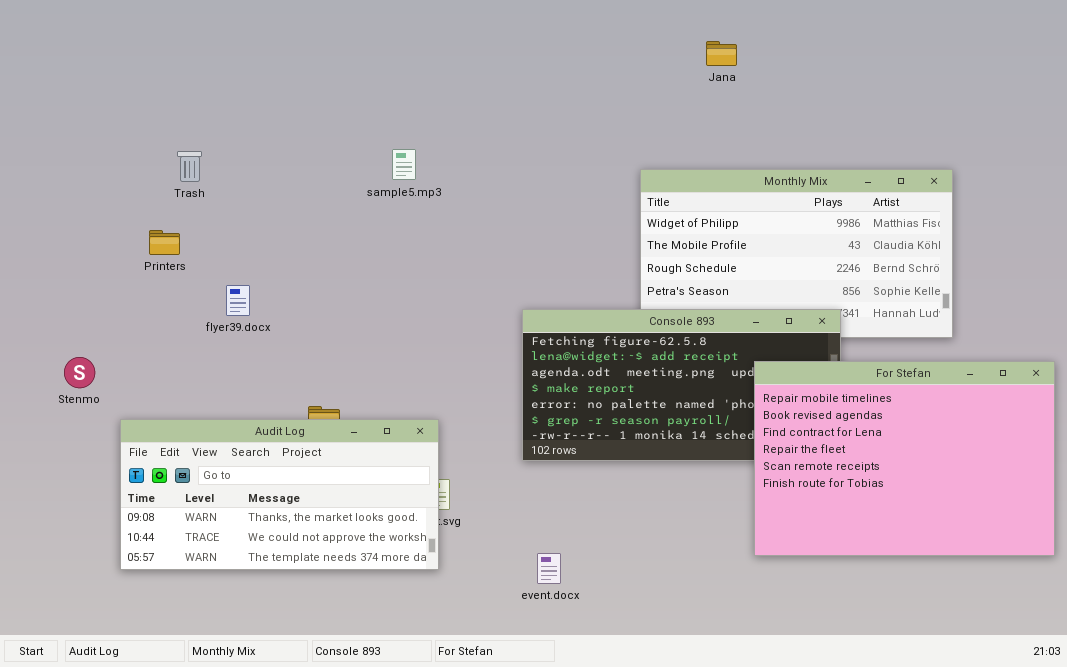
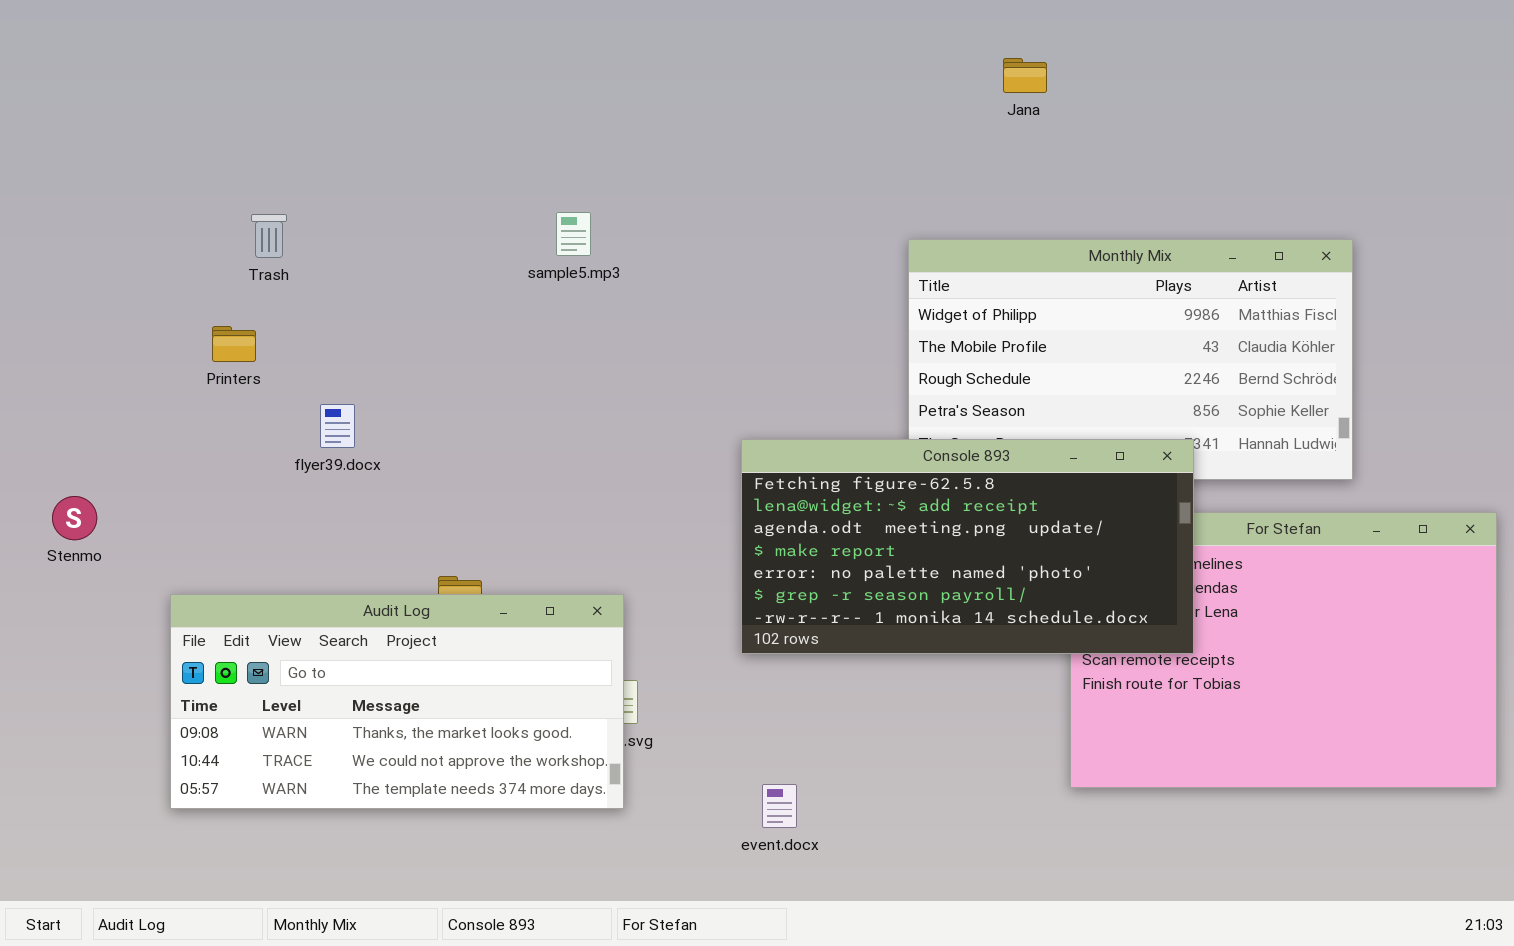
Console 893: [522,309,841,461] -> [741,439,1194,654], raised
Stenmo: [64,357,95,388] -> [52,496,97,540], moved

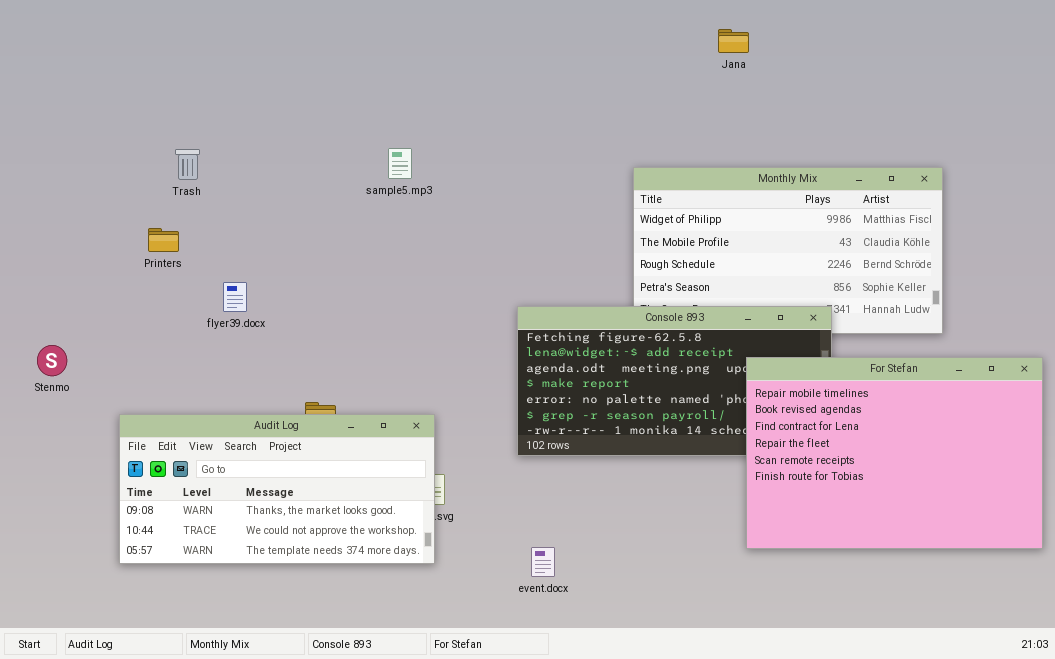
Jana: [1003,58,1047,93] -> [718,29,749,53], moved
For Stefan: [1070,512,1497,788] -> [746,357,1043,549], raised

